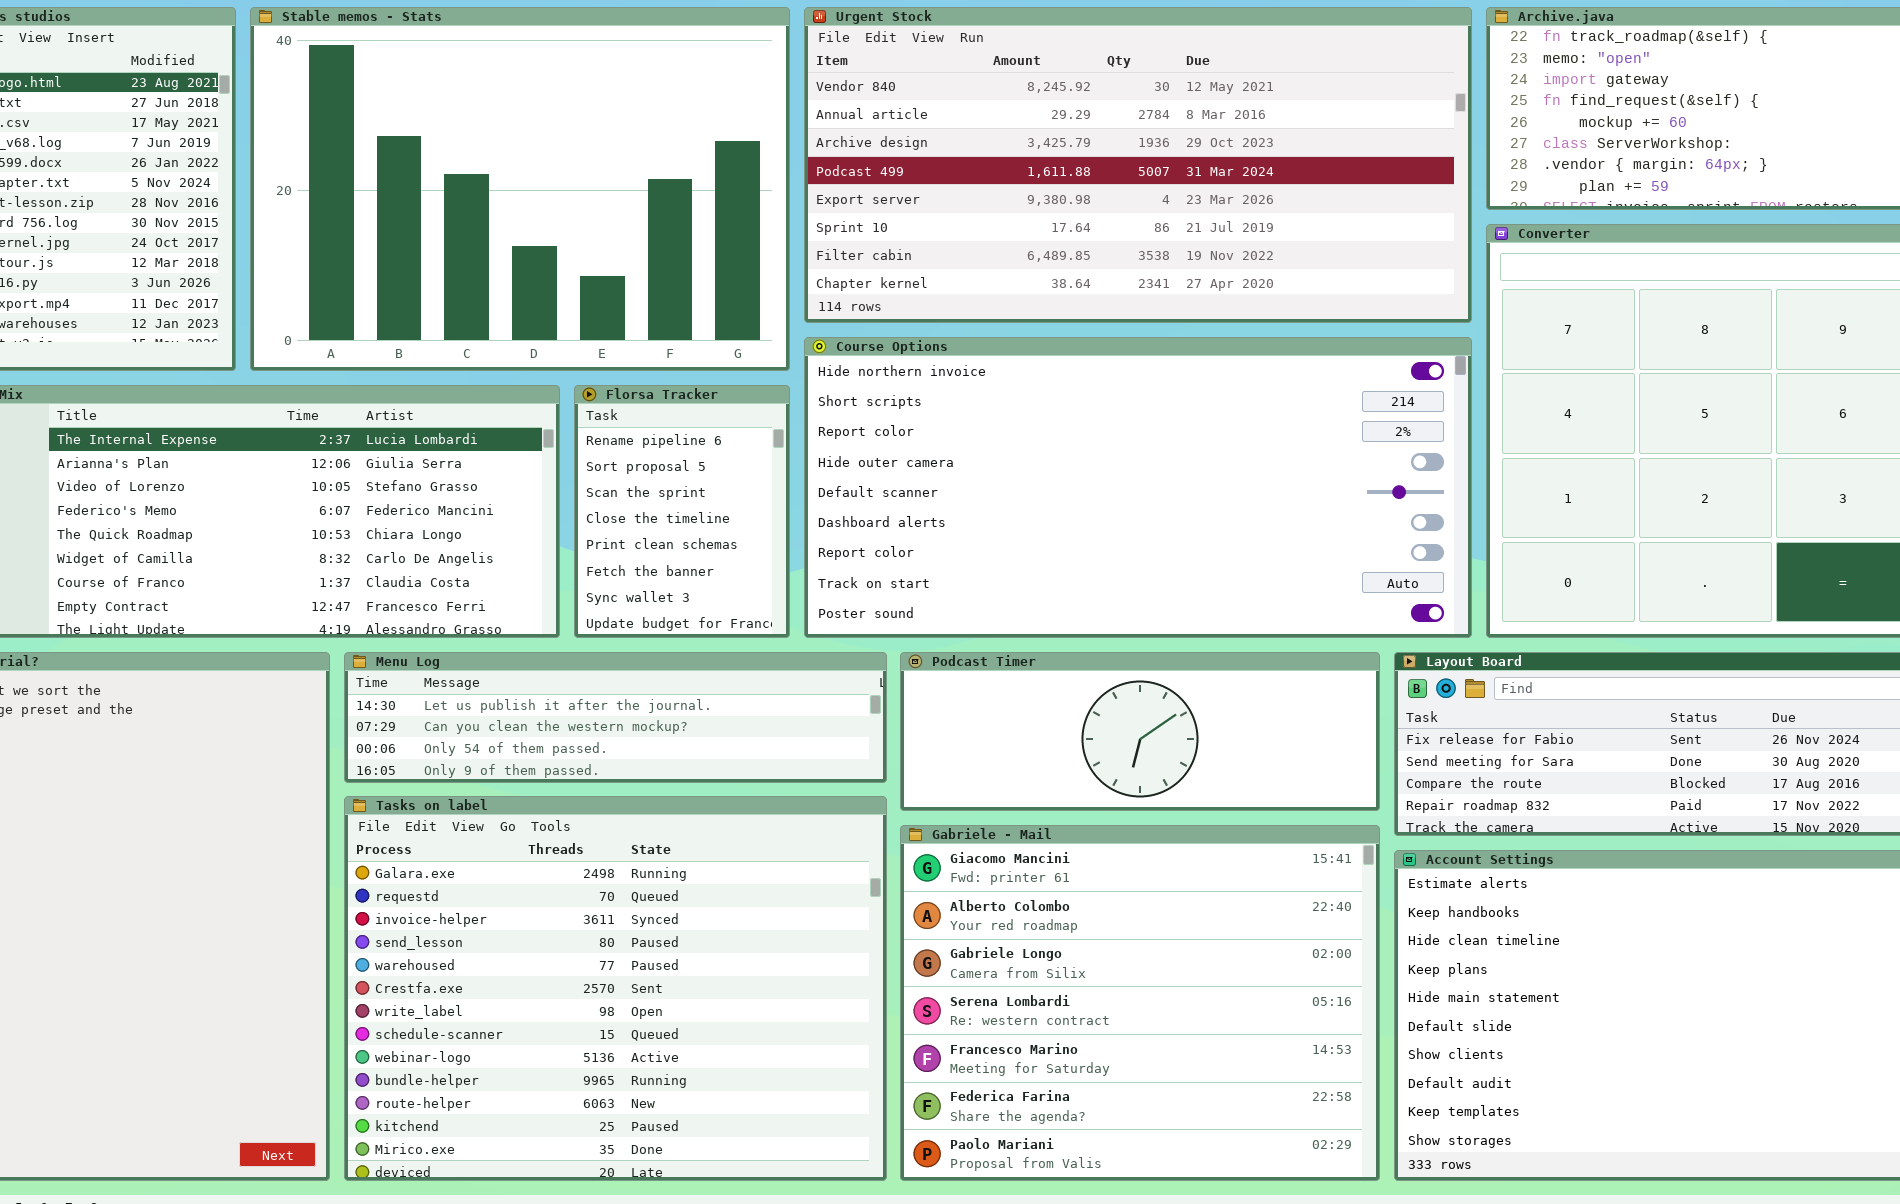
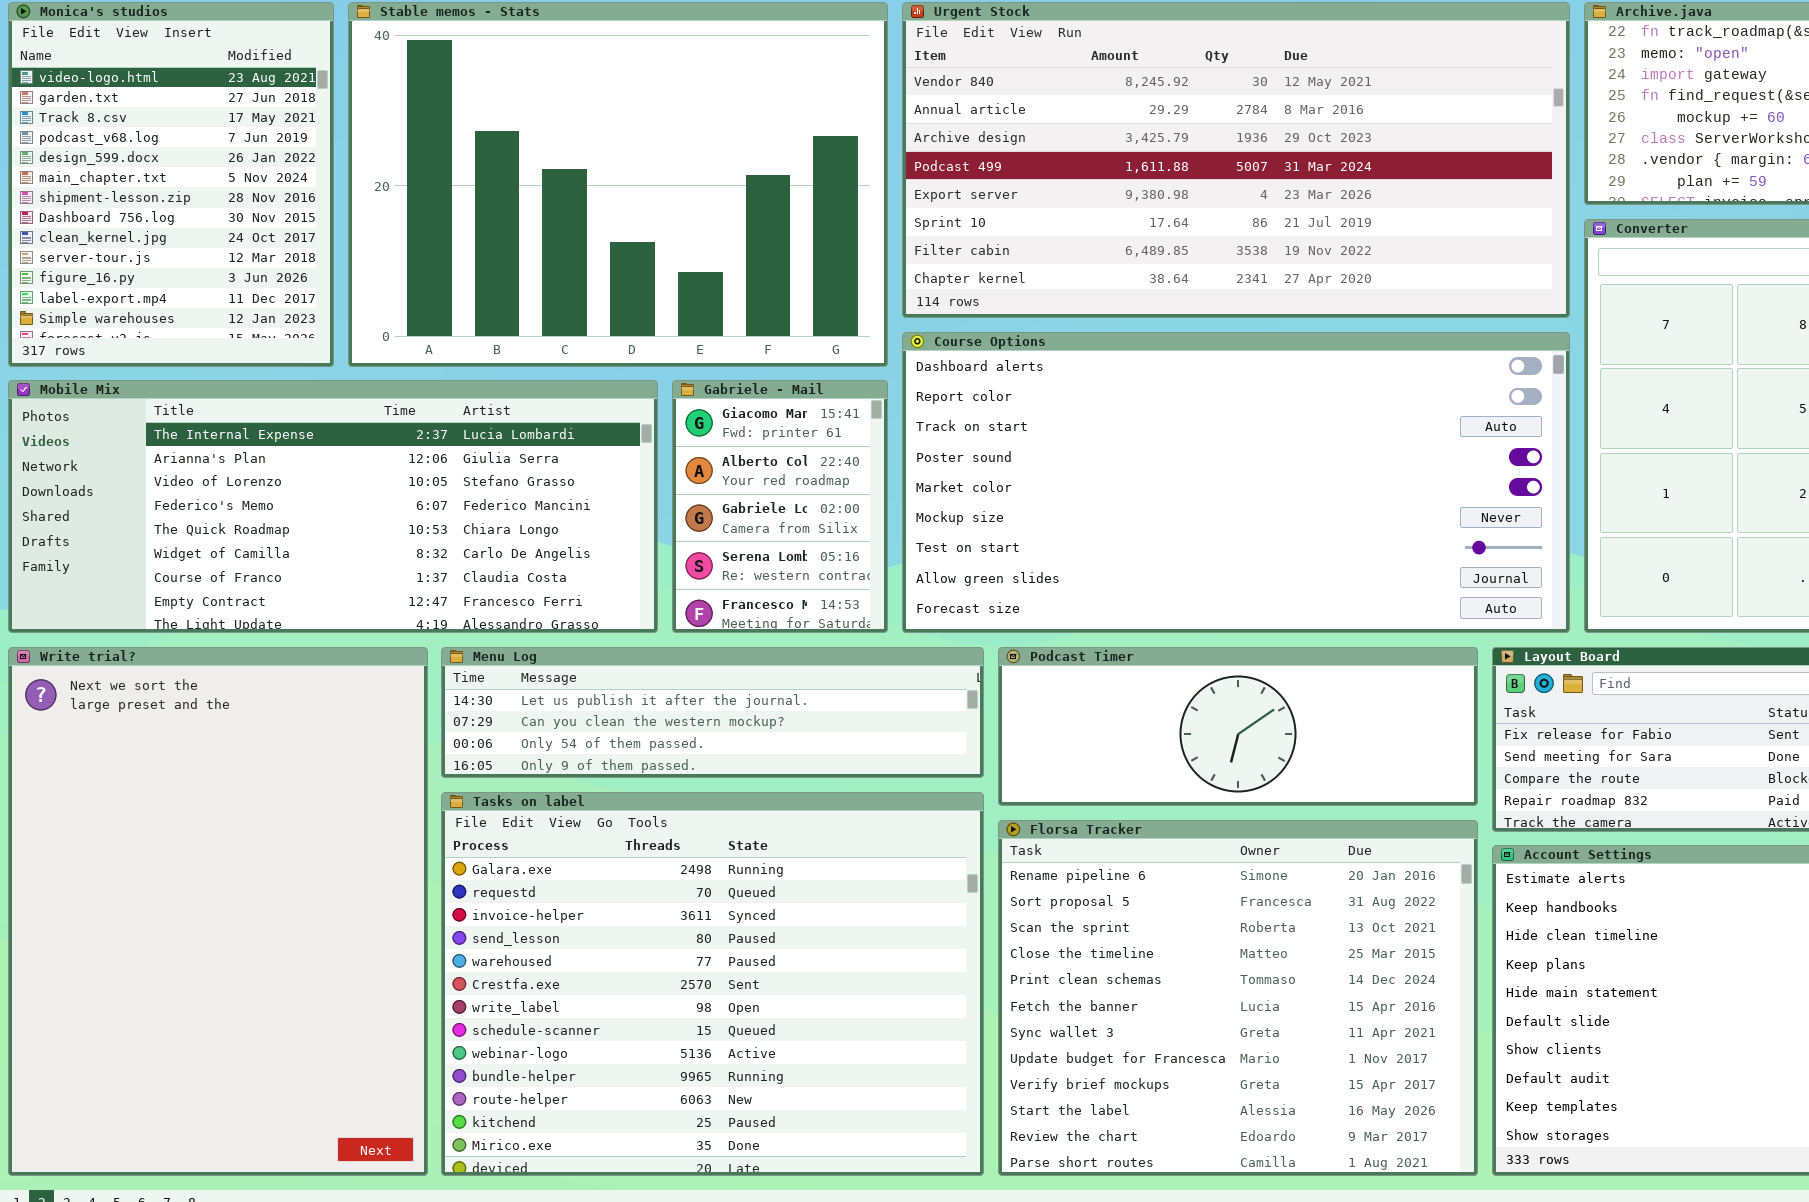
Course Options: [804,337,1472,638] -> [902,332,1570,633], scrolled down 5 rows
Florsa Tracker: [574,385,790,638] -> [998,820,1478,1176], moved, resized
Gabriele - Mail: [900,825,1380,1181] -> [672,380,888,633], moved, resized

